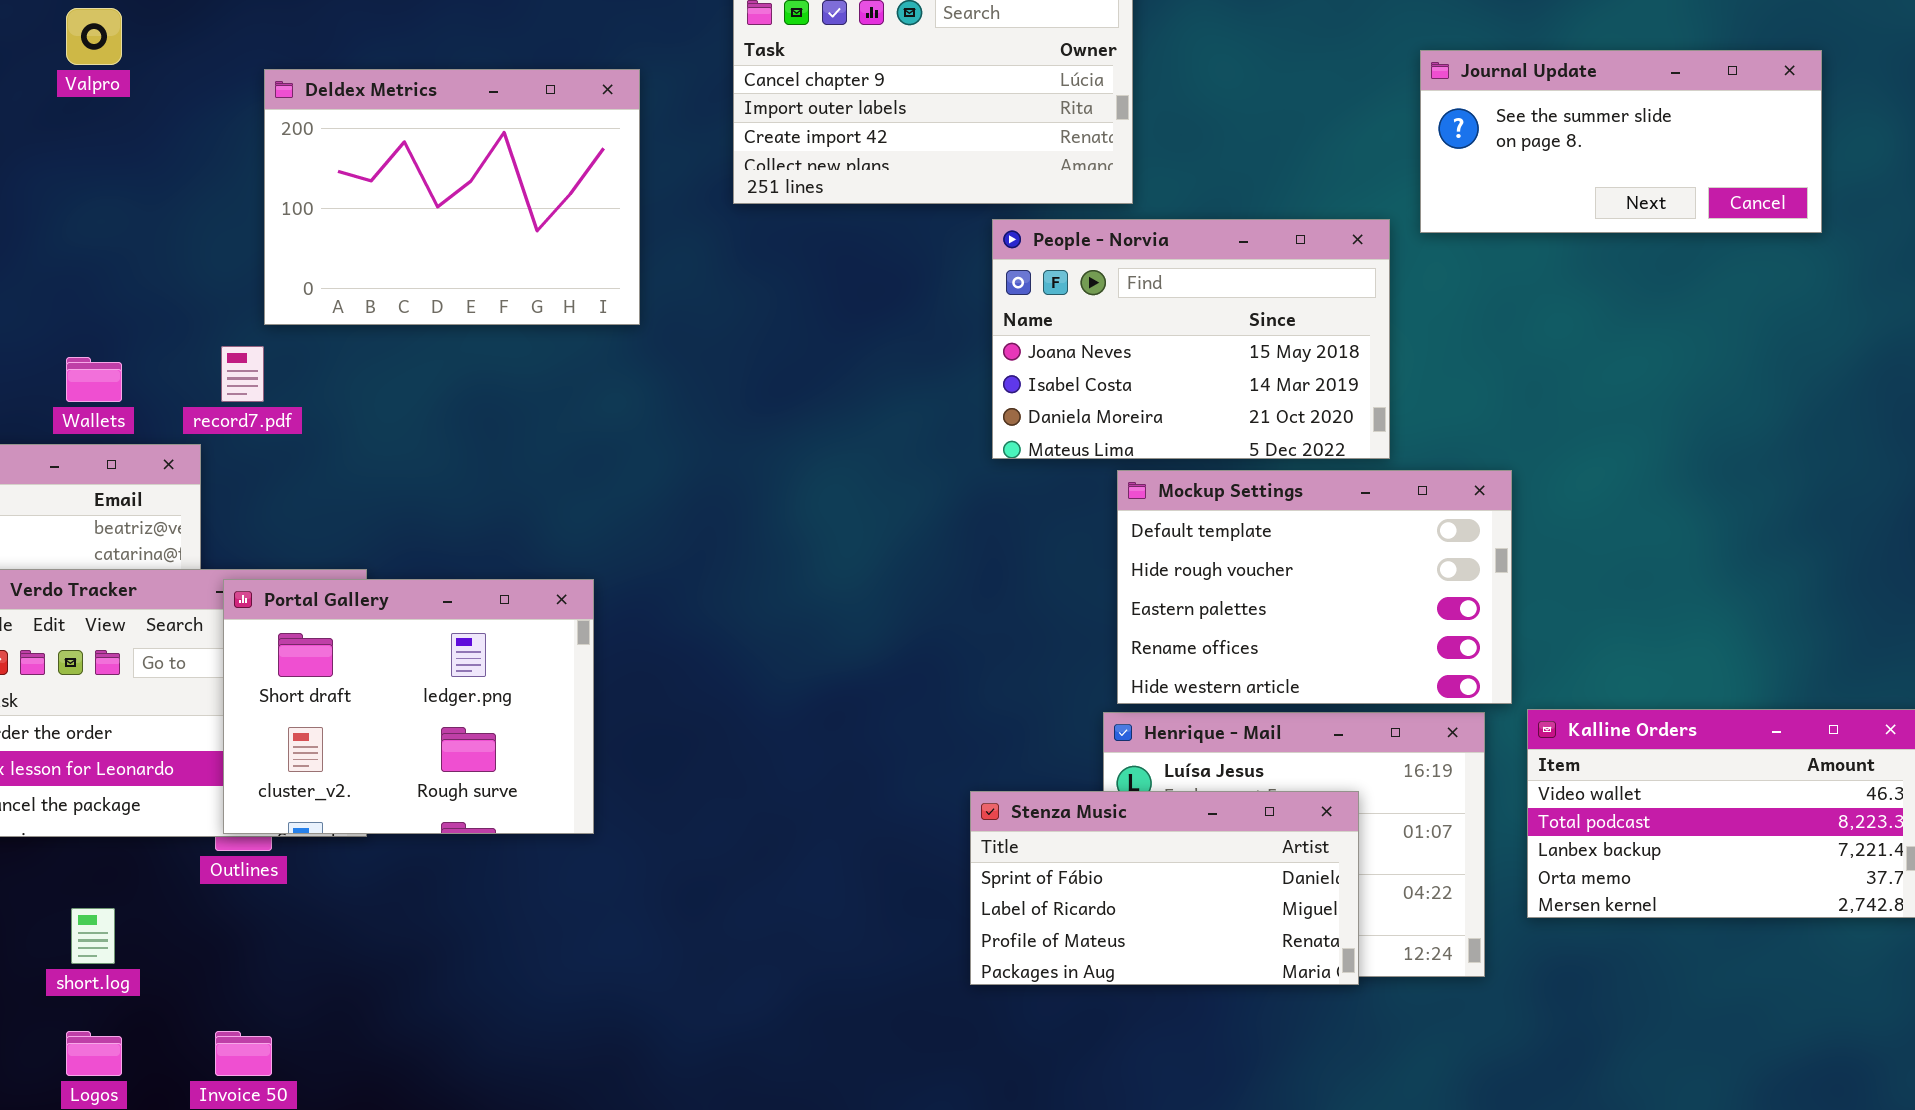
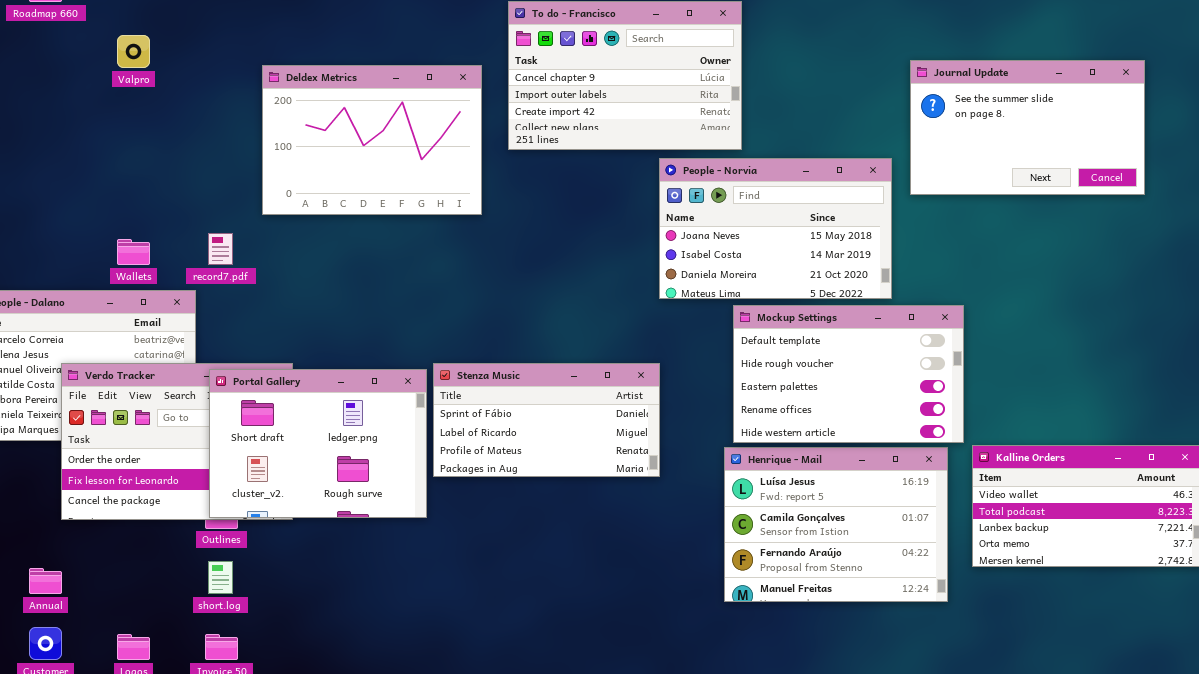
Journal Update: [1420,50,1822,233] -> [910,60,1145,195], resized
Deldex Metrics: [264,69,640,325] -> [262,65,482,215], moved
Stenza Music: [970,791,1359,985] -> [433,363,660,477], moved
short.log: [71,908,115,964] -> [208,561,233,594], moved

